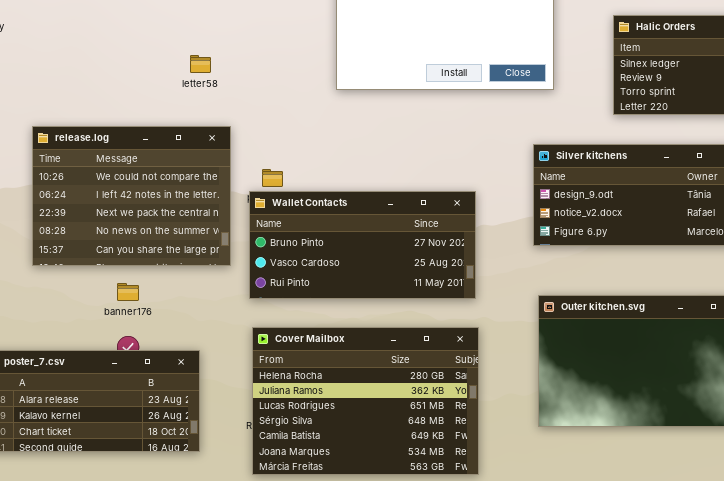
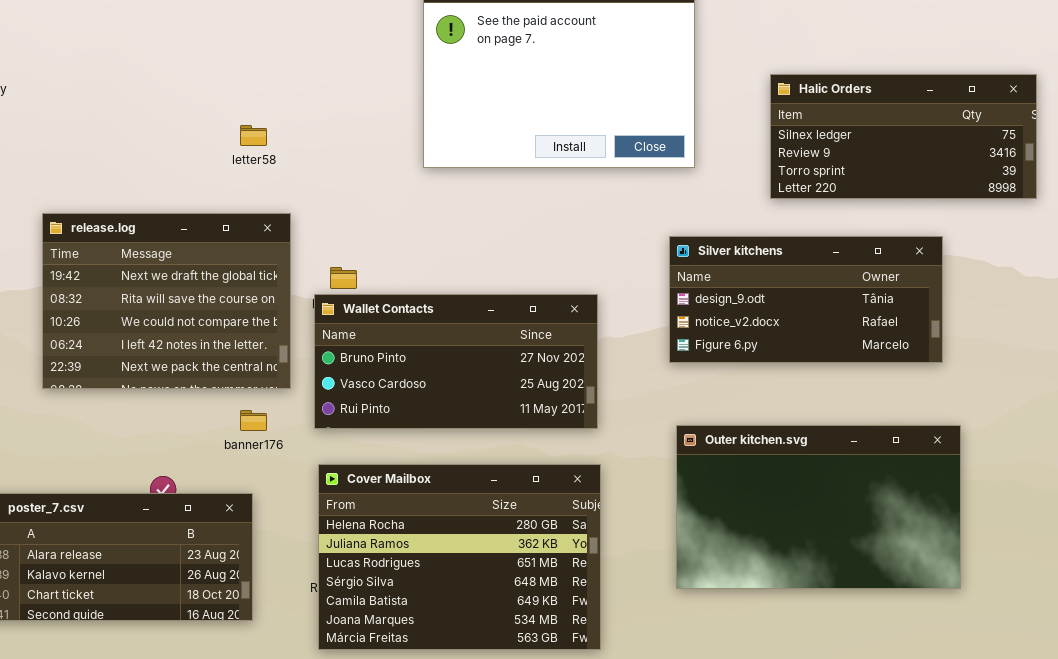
release.log: [32,126,231,266] -> [42,213,291,389], scrolled up 2 rows
banner176: [117,283,139,301] -> [240,410,267,431], moved

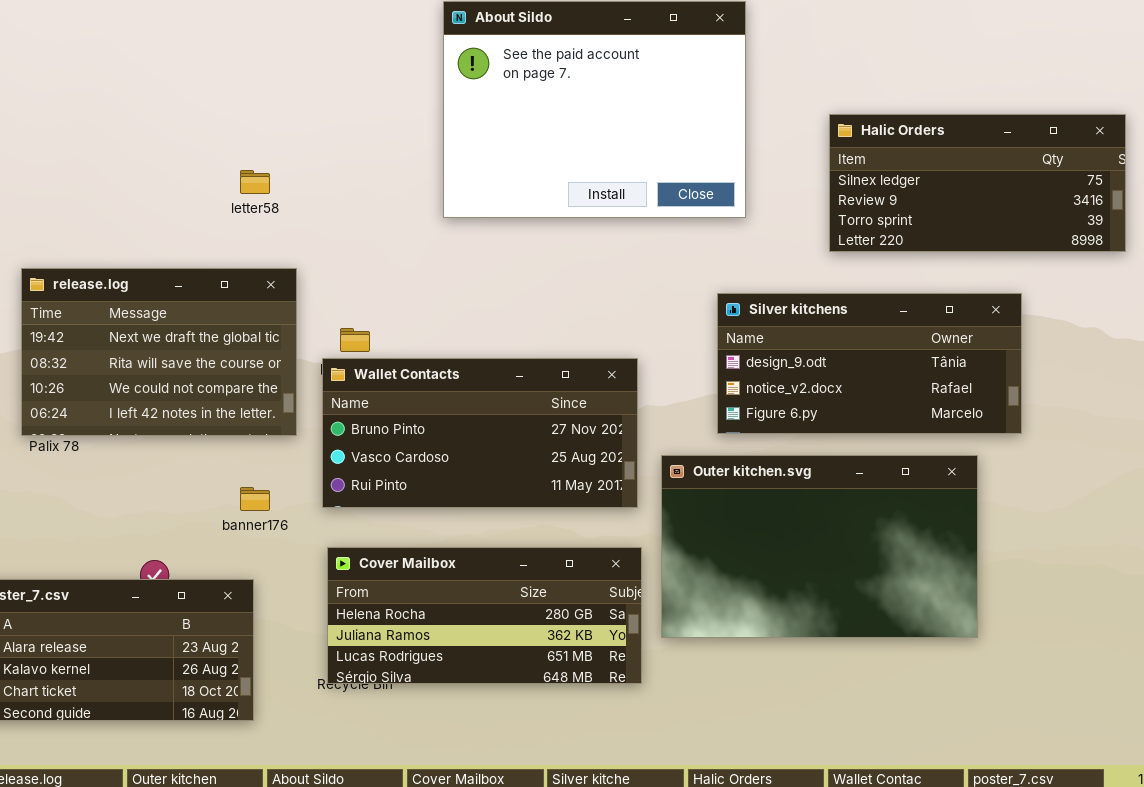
release.log: [42,213,291,389] -> [21,268,297,436], resized
Outer kitchen.svg: [676,425,961,589] -> [661,455,978,638], moved
Cover Mailbox: [318,464,601,650] -> [327,547,642,684], resized

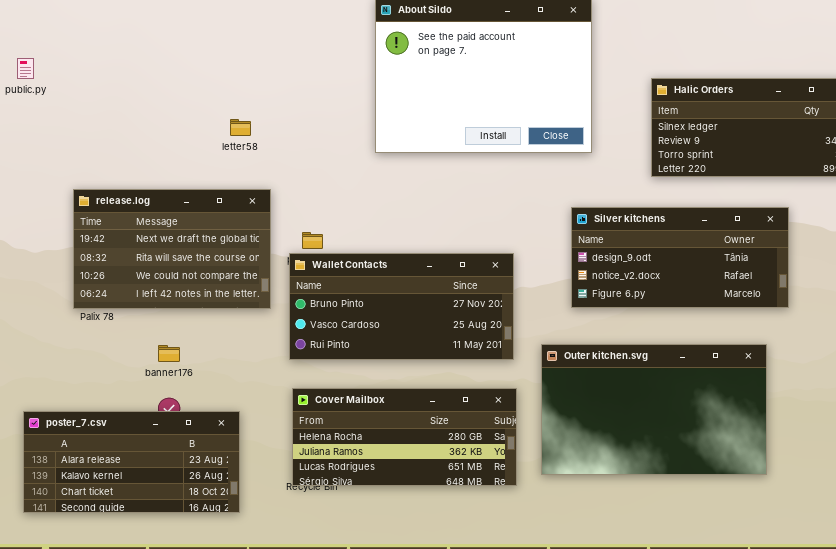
Outer kitchen.svg: [661,455,978,638] -> [541,344,767,475], moved
banner176: [240,487,270,511] -> [158,345,180,362], moved

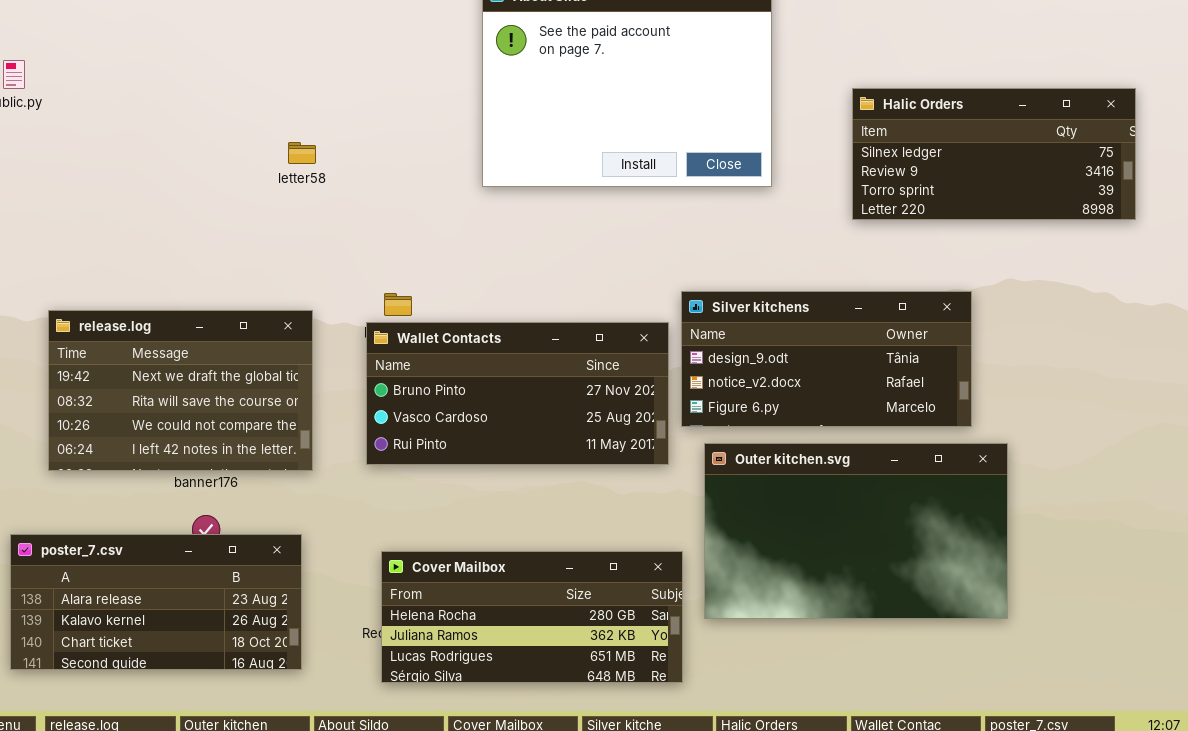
release.log: [73,189,271,309] -> [48,310,313,471], moved
Silver kitchens: [571,207,789,308] -> [681,291,972,427], moved
Cover Mailbox: [292,388,517,486] -> [381,551,683,683], moved

